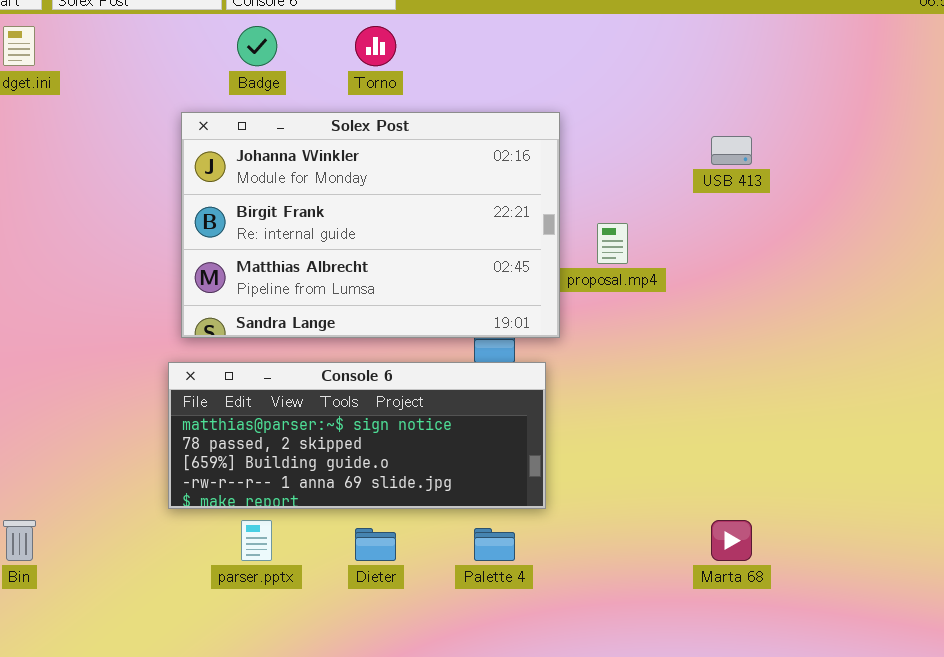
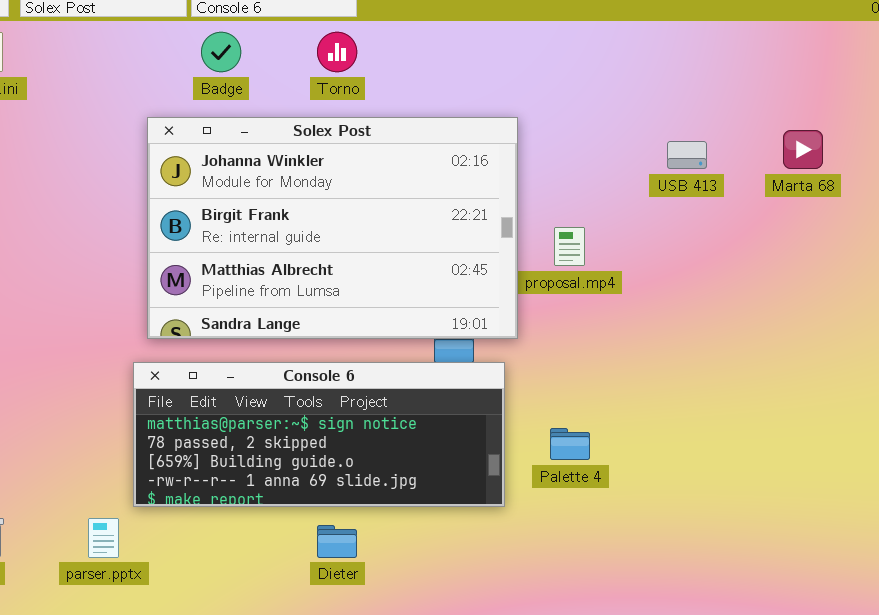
parser.pptx: [241,520,272,561] -> [88,518,119,558], moved
Marta 68: [711,520,752,561] -> [783,130,823,169], moved
Palette 4: [474,528,515,561] -> [550,428,590,460], moved

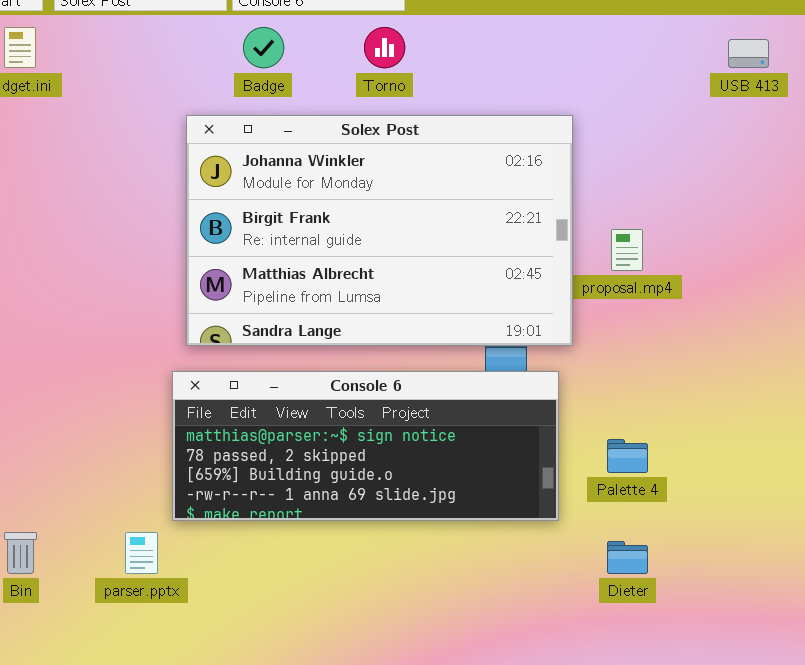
USB 413: [667,141,707,169] -> [728,39,769,68], moved
Dieter: [317,525,357,558] -> [607,541,648,574], moved

